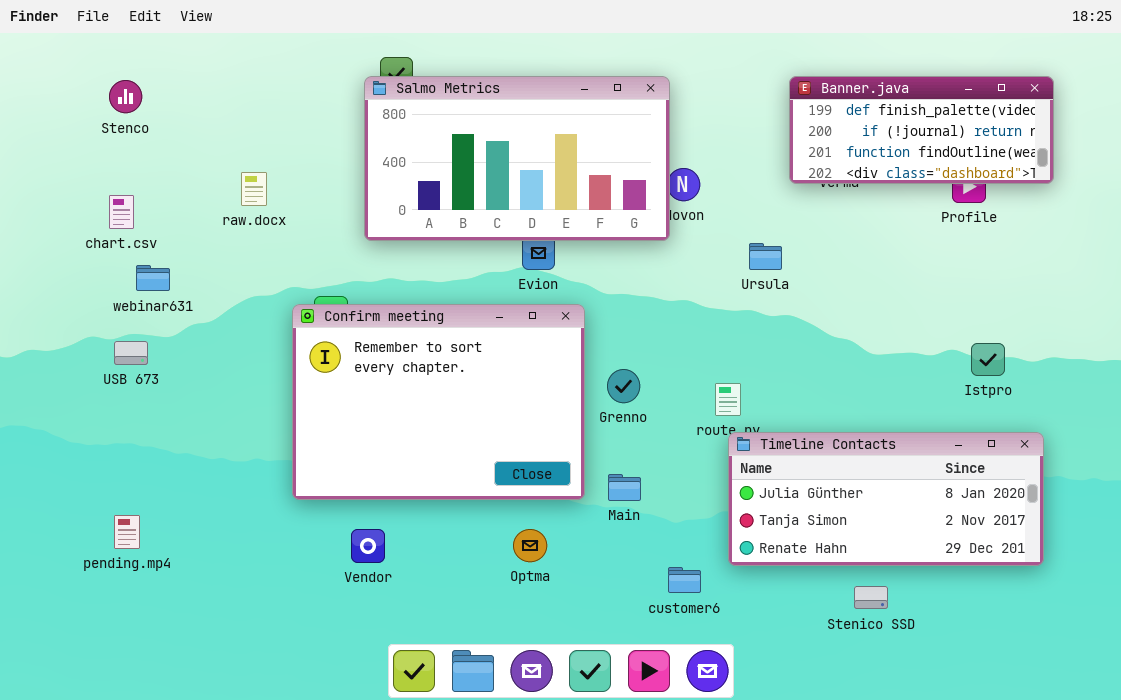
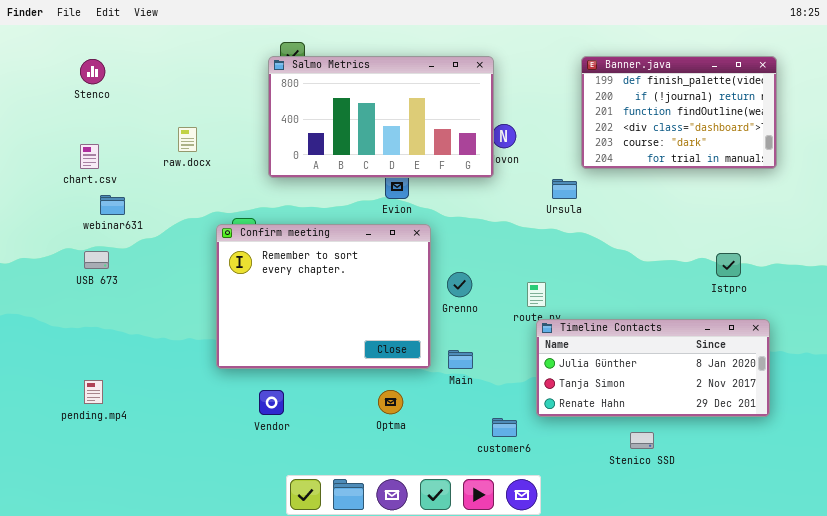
Banner.java: [789,76,1054,184] -> [581,56,777,169], resized

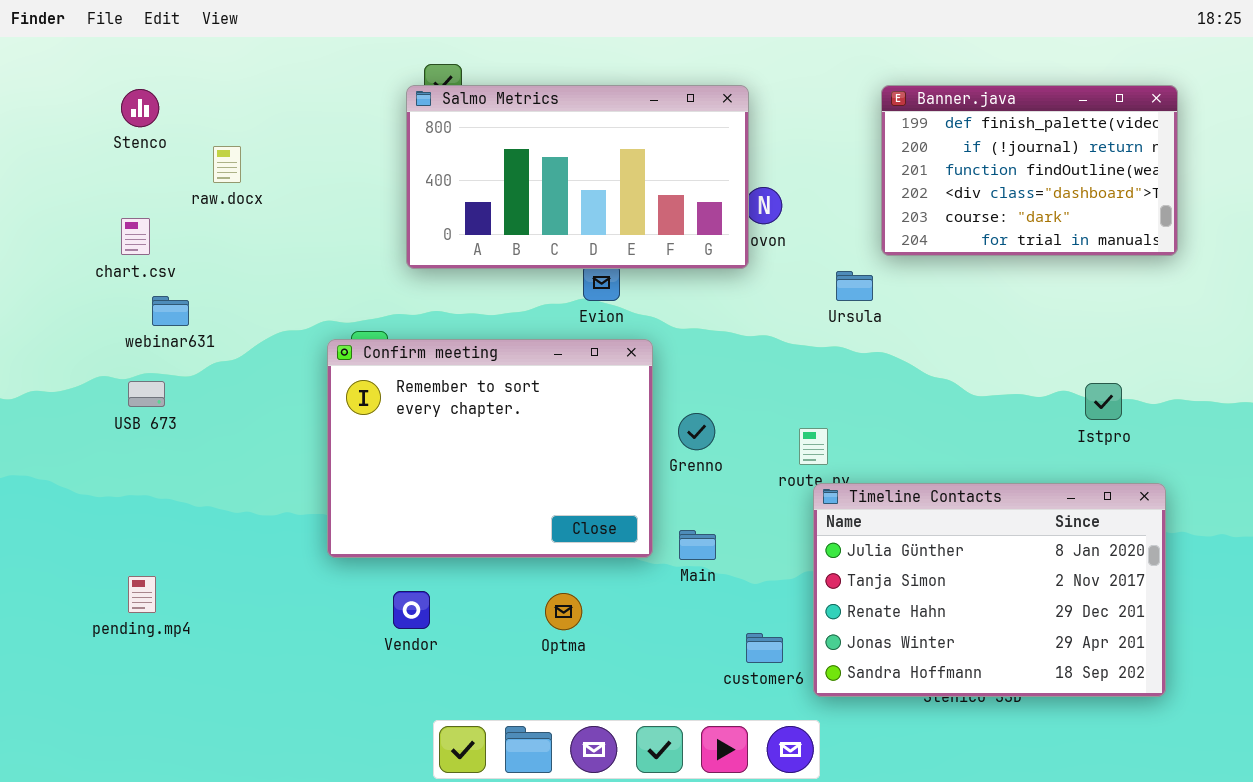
raw.docx: [178,127,197,152] -> [213,146,241,183], moved
Timeline Contacts: [536,319,770,417] -> [813,483,1166,697], resized
Optma: [378,390,403,414] -> [545,593,582,630], moved

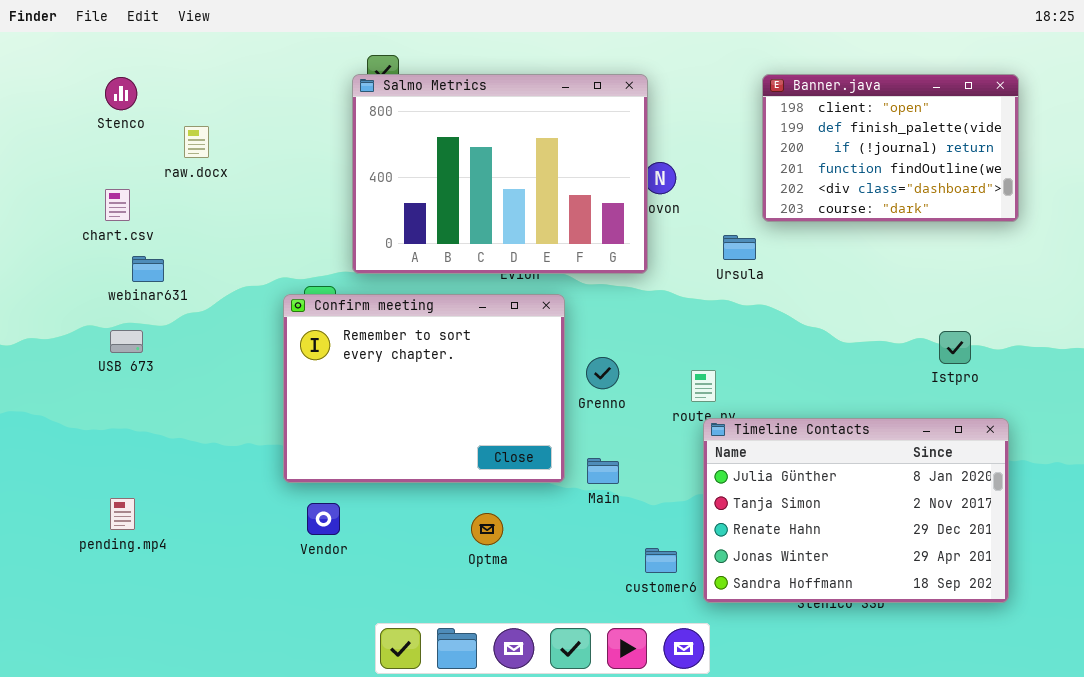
Salmo Metrics: [406,85,749,269] -> [352,74,648,274], resized
Banner.java: [881,85,1178,256] -> [762,74,1019,222], scrolled up 1 row
Vendor: [393,591,430,629] -> [307,503,340,535], moved

